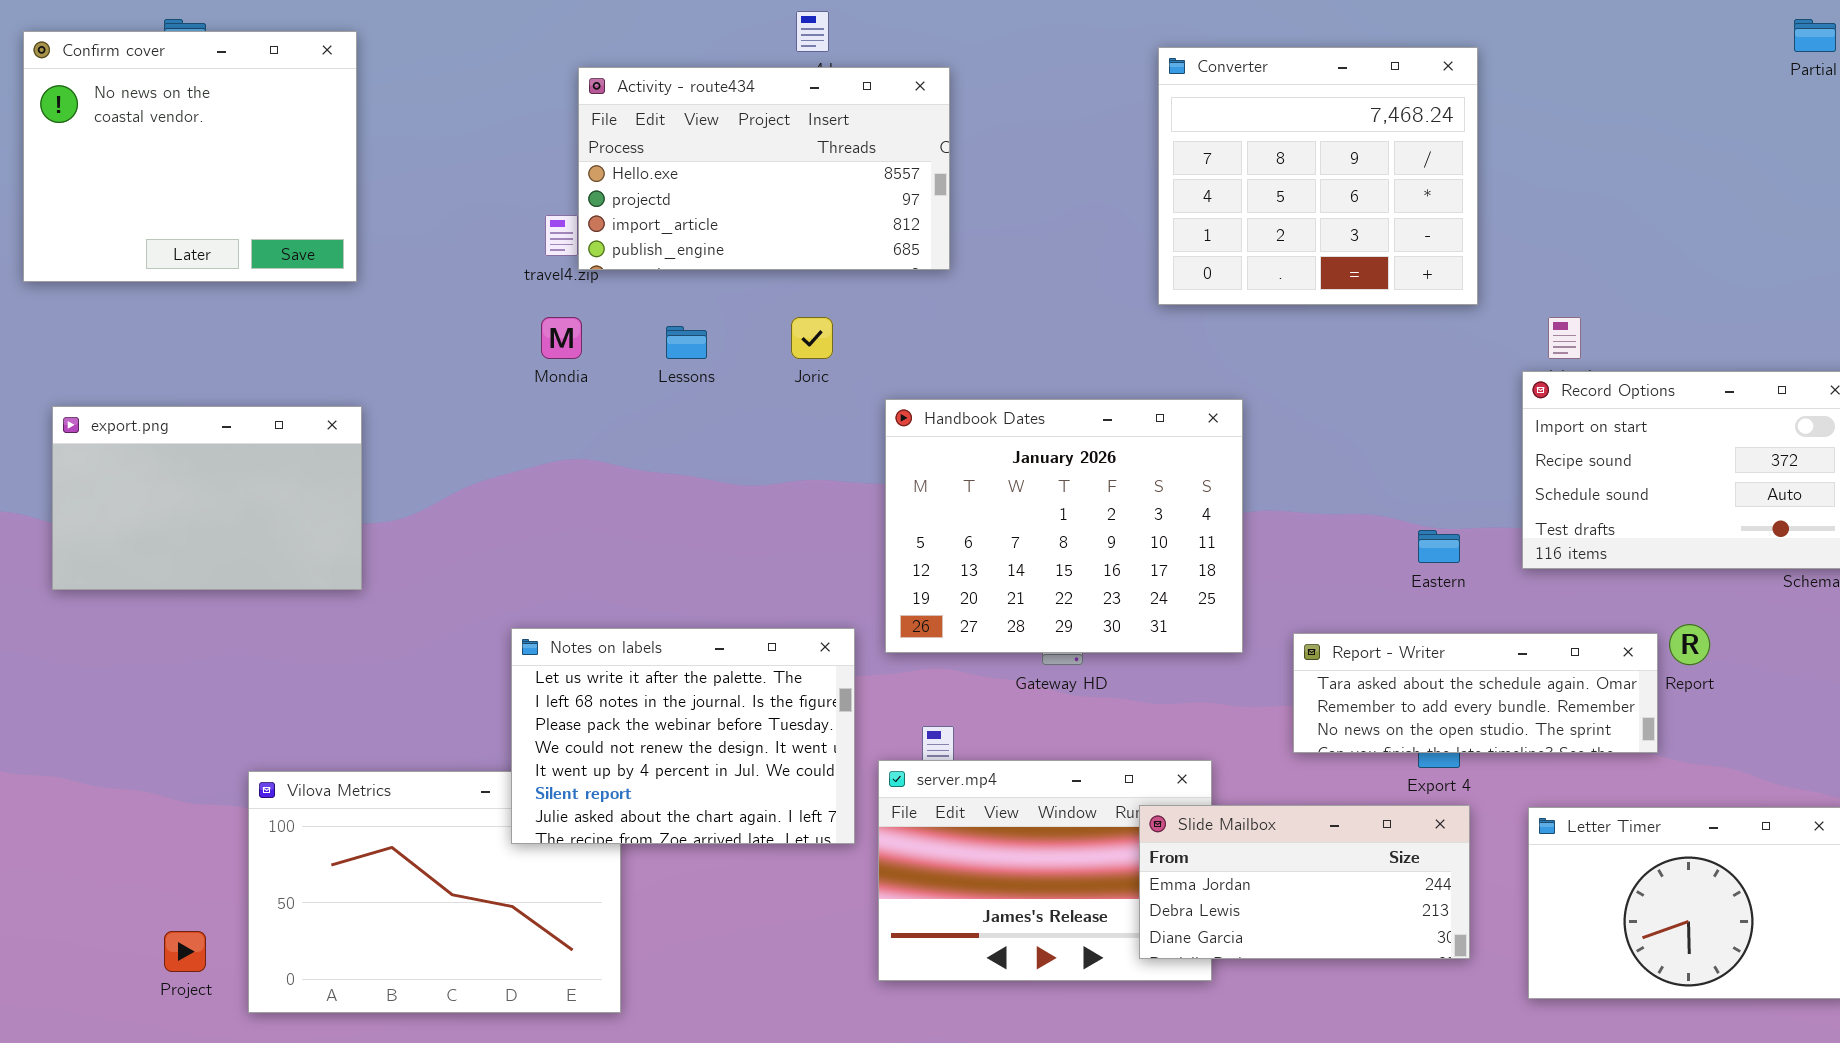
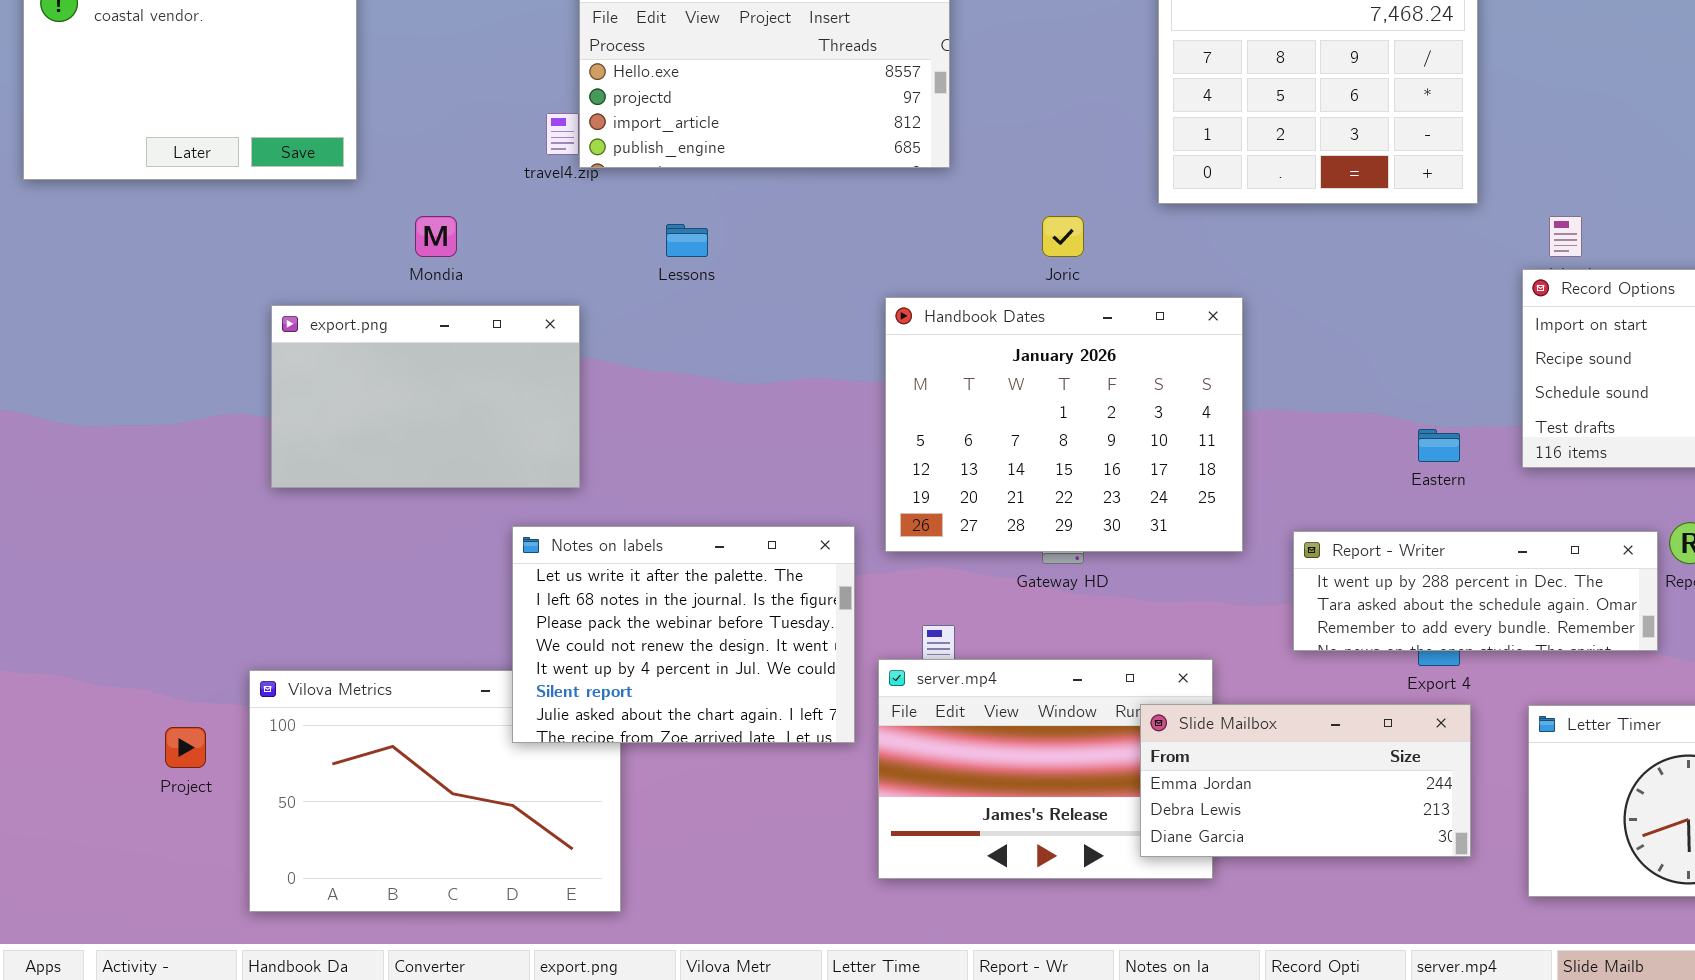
Mondia: [541,317,582,359] -> [415,216,457,257], moved
Joric: [791,317,833,359] -> [1042,216,1084,257], moved
export.png: [52,406,362,590] -> [271,305,580,488], moved
Report - Writer: [1293,633,1658,753] -> [1293,531,1658,651], scrolled up 1 row
Project: [164,931,206,972] -> [165,727,206,768], moved

